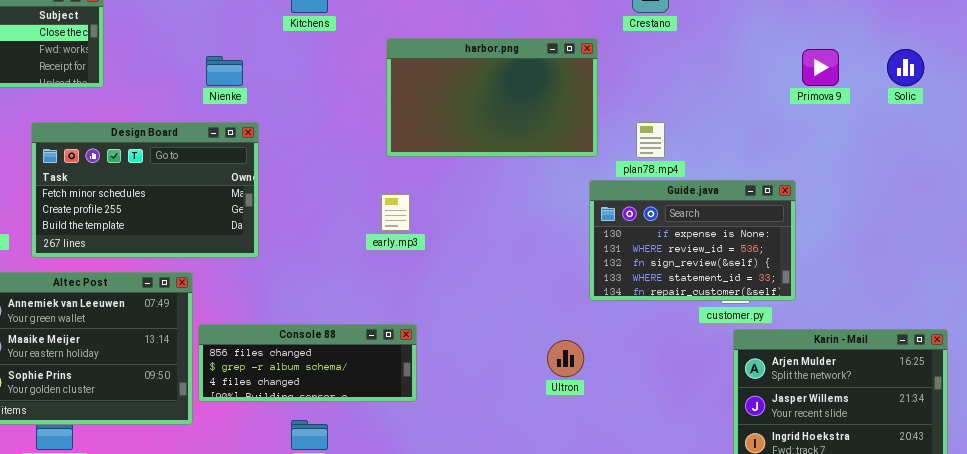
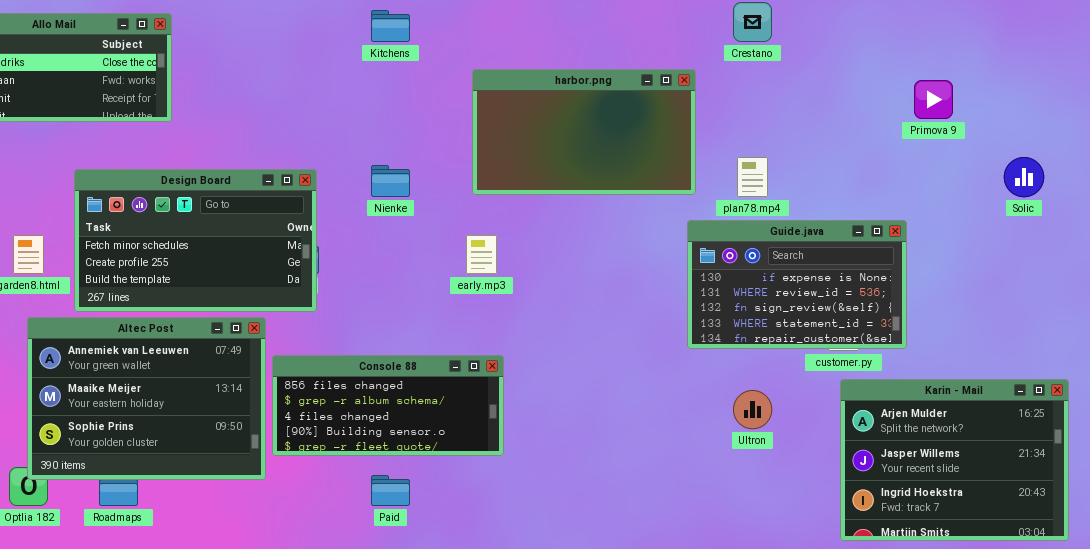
Solic: [887,49,924,86] -> [1004,157,1044,197], moved
Nienke: [206,56,243,86] -> [371,165,410,197], moved
Design Board: [31,122,259,258] -> [74,169,317,312], moved
Console 88: [198,324,417,402] -> [272,355,504,456], resized
Ultron: [547,340,584,377] -> [733,390,772,429], moved

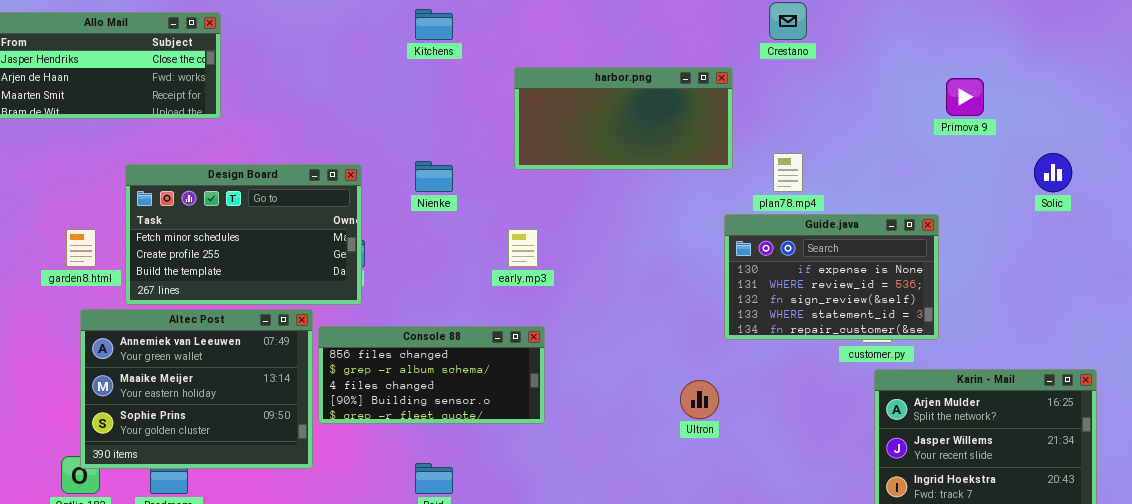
harbor.png: [472,69,696,195] -> [514,67,733,170], resized
Console 88: [272,355,504,456] -> [318,326,545,424], moved
Ultron: [733,390,772,429] -> [680,380,719,419], moved

